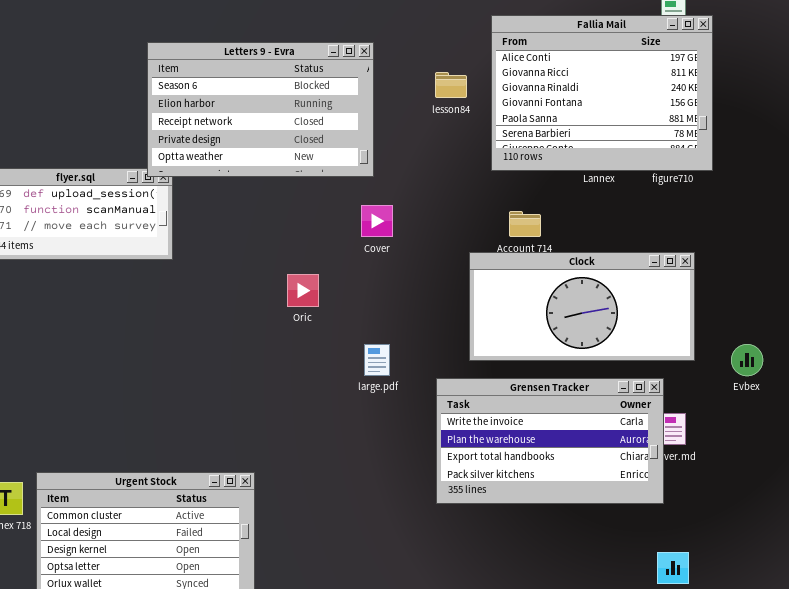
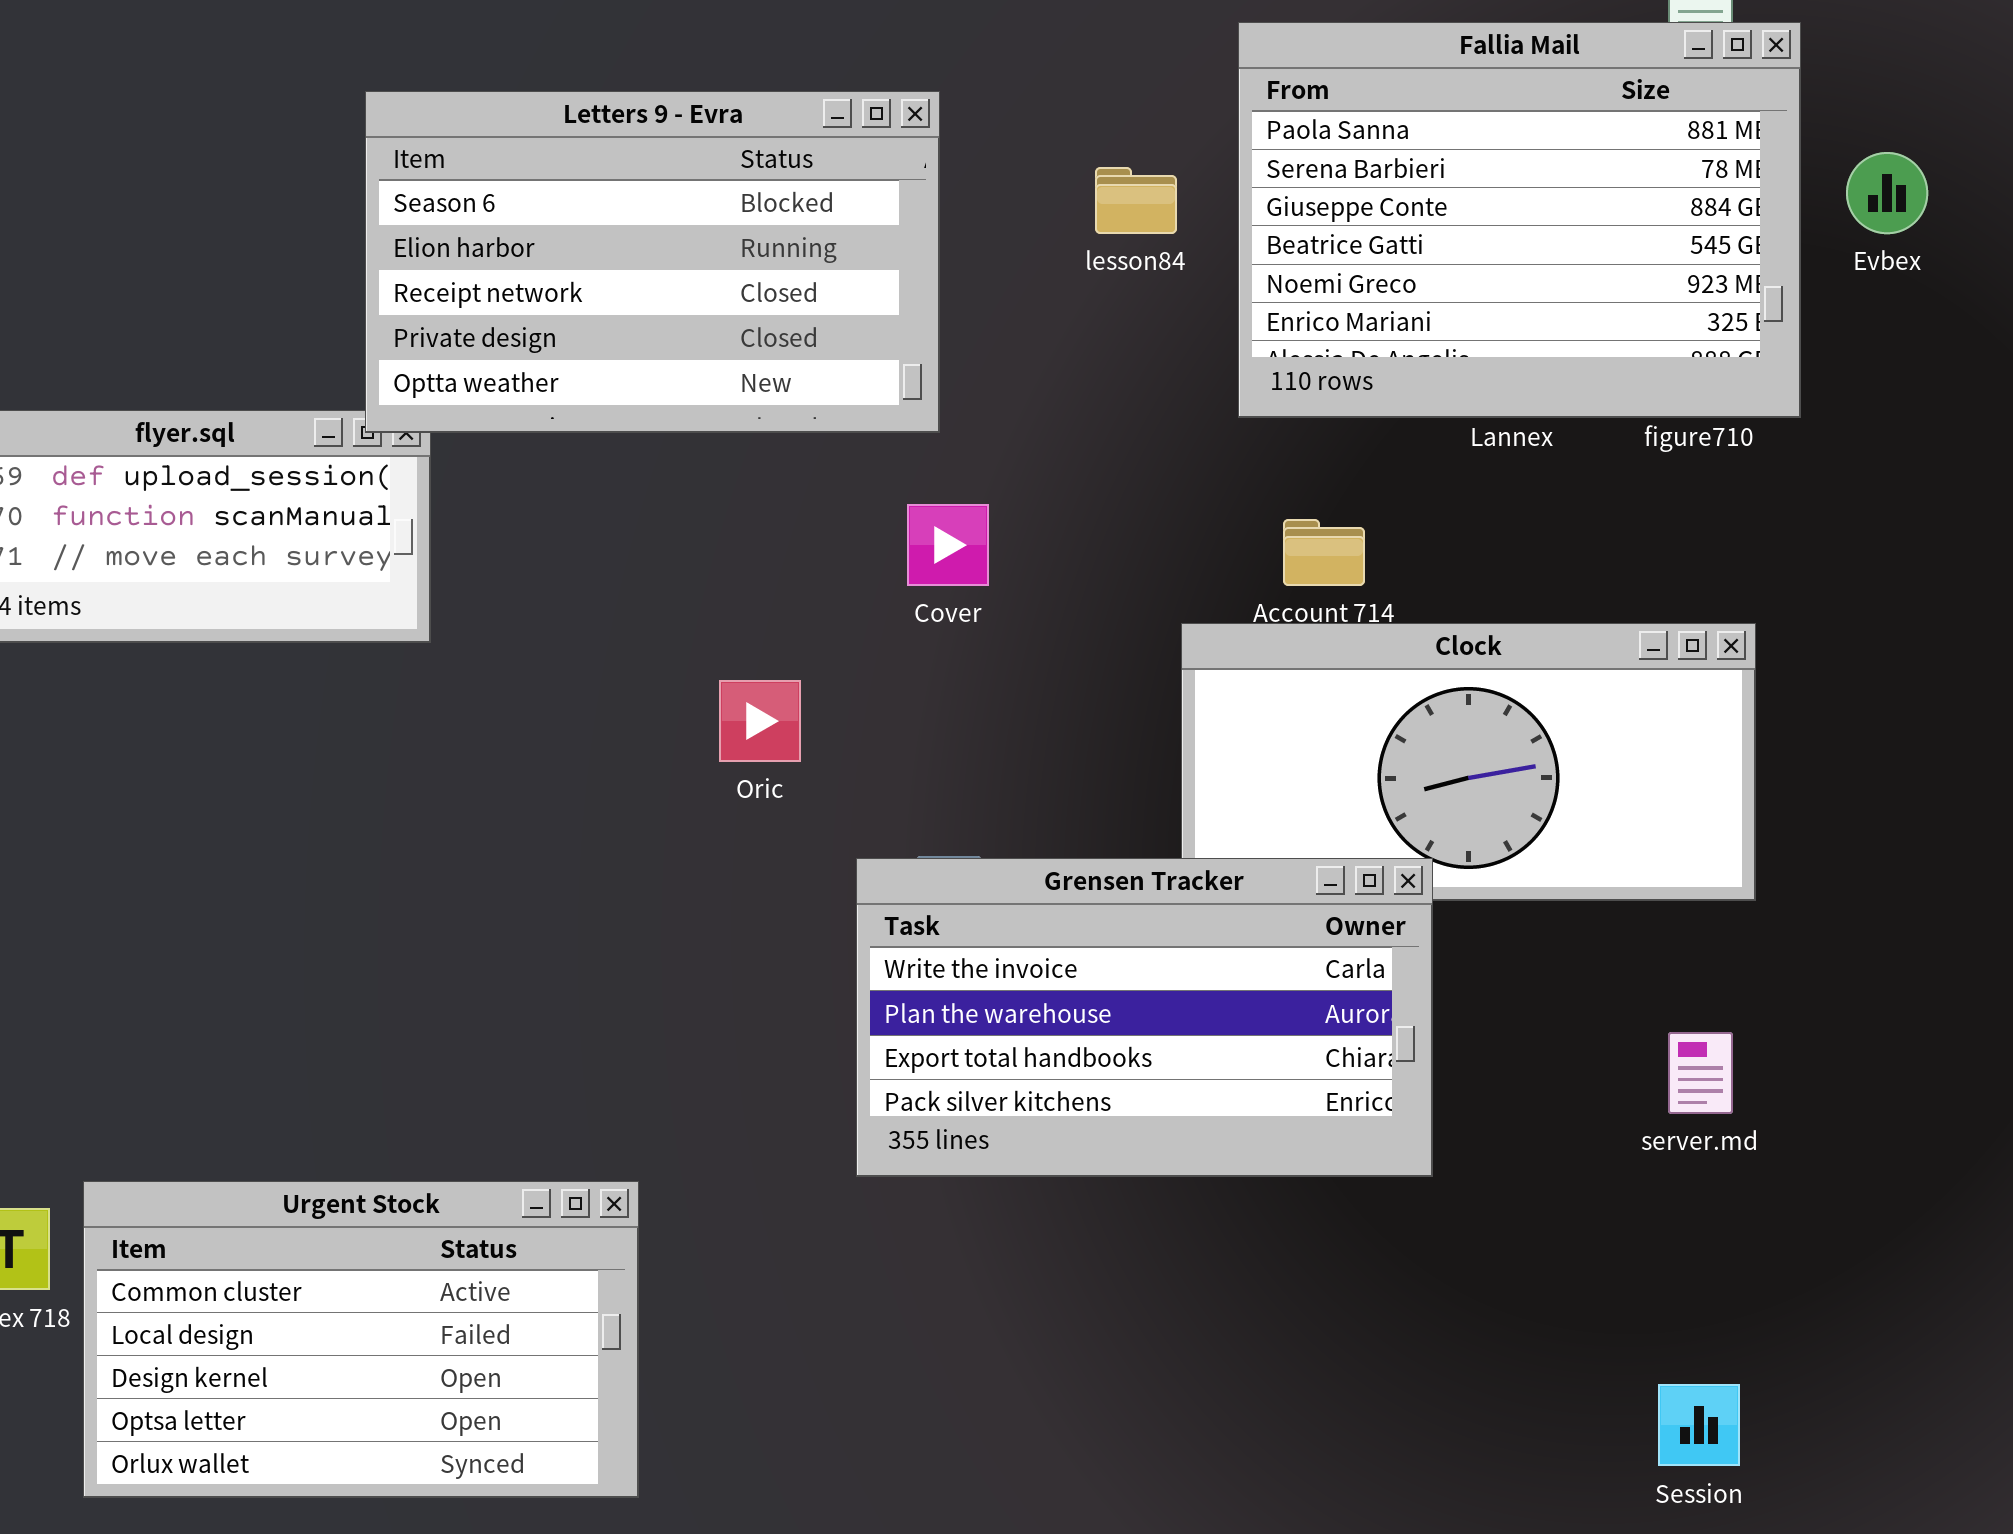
Fallia Mail: [491,15,713,171] -> [1238,22,1801,418], scrolled down 4 rows
Evbex: [731,344,763,376] -> [1846,152,1928,234], moved
Grensen Tracker: [436,378,664,504] -> [856,858,1433,1177], moved

